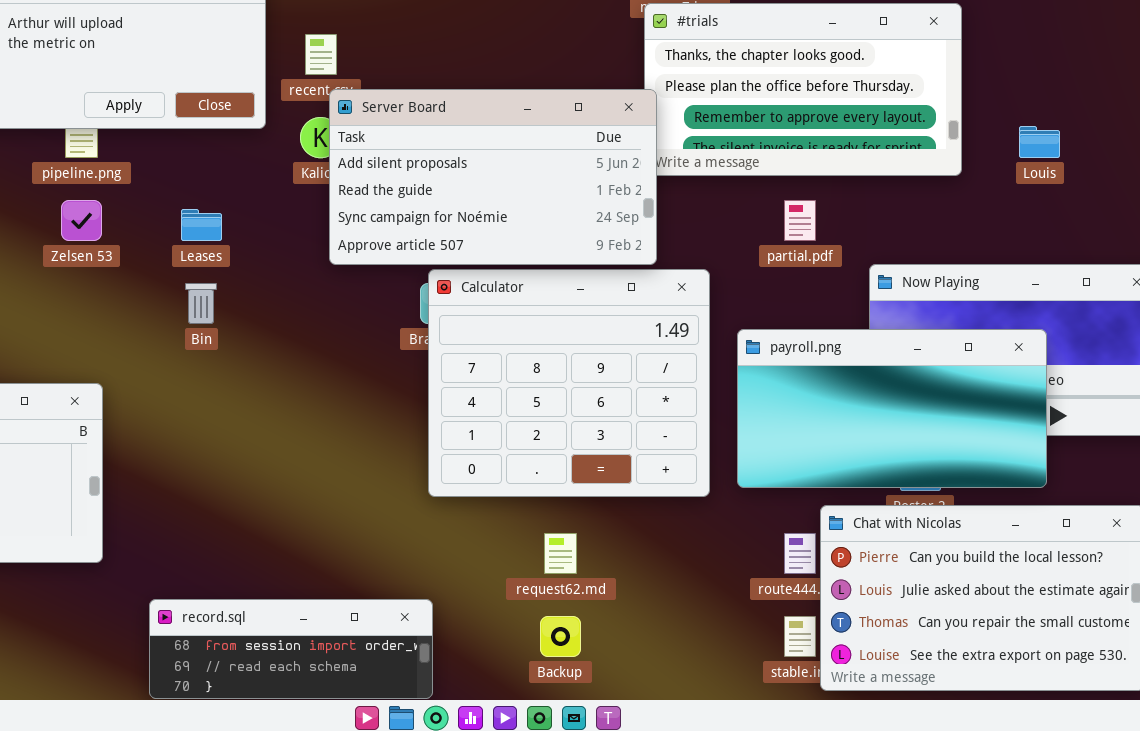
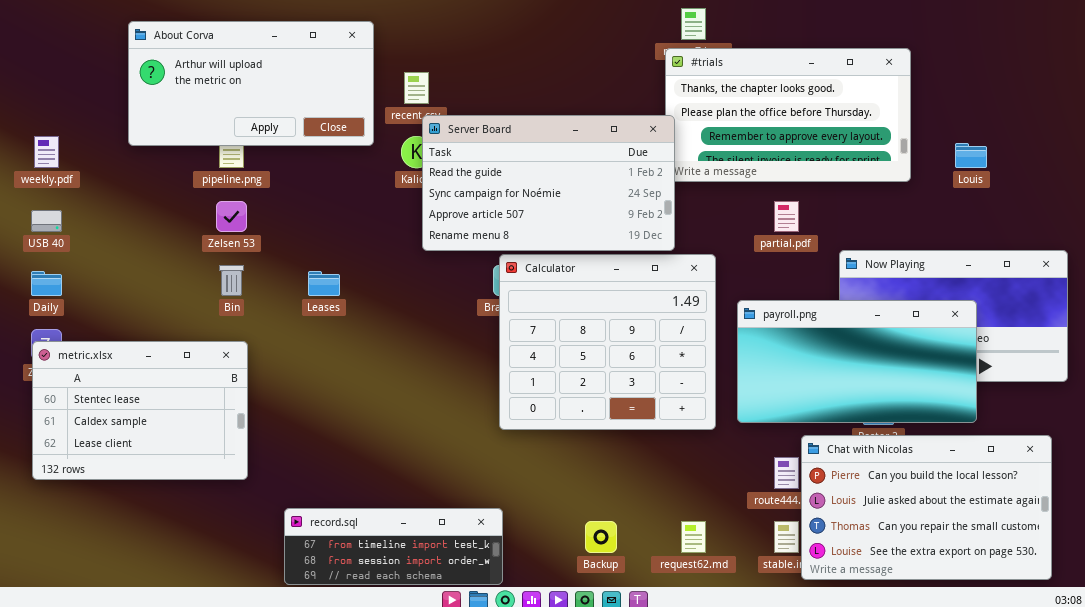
Server Board: [329,89,657,265] -> [422,115,675,251], scrolled down 1 row
Leases: [181,209,222,241] -> [308,271,340,296], moved
Bin: [185,283,217,324] -> [219,265,244,296], moved
request62.md: [544,533,577,574] -> [681,521,706,553], moved
record.sql: [149,599,433,699] -> [284,508,503,585], scrolled up 1 row

